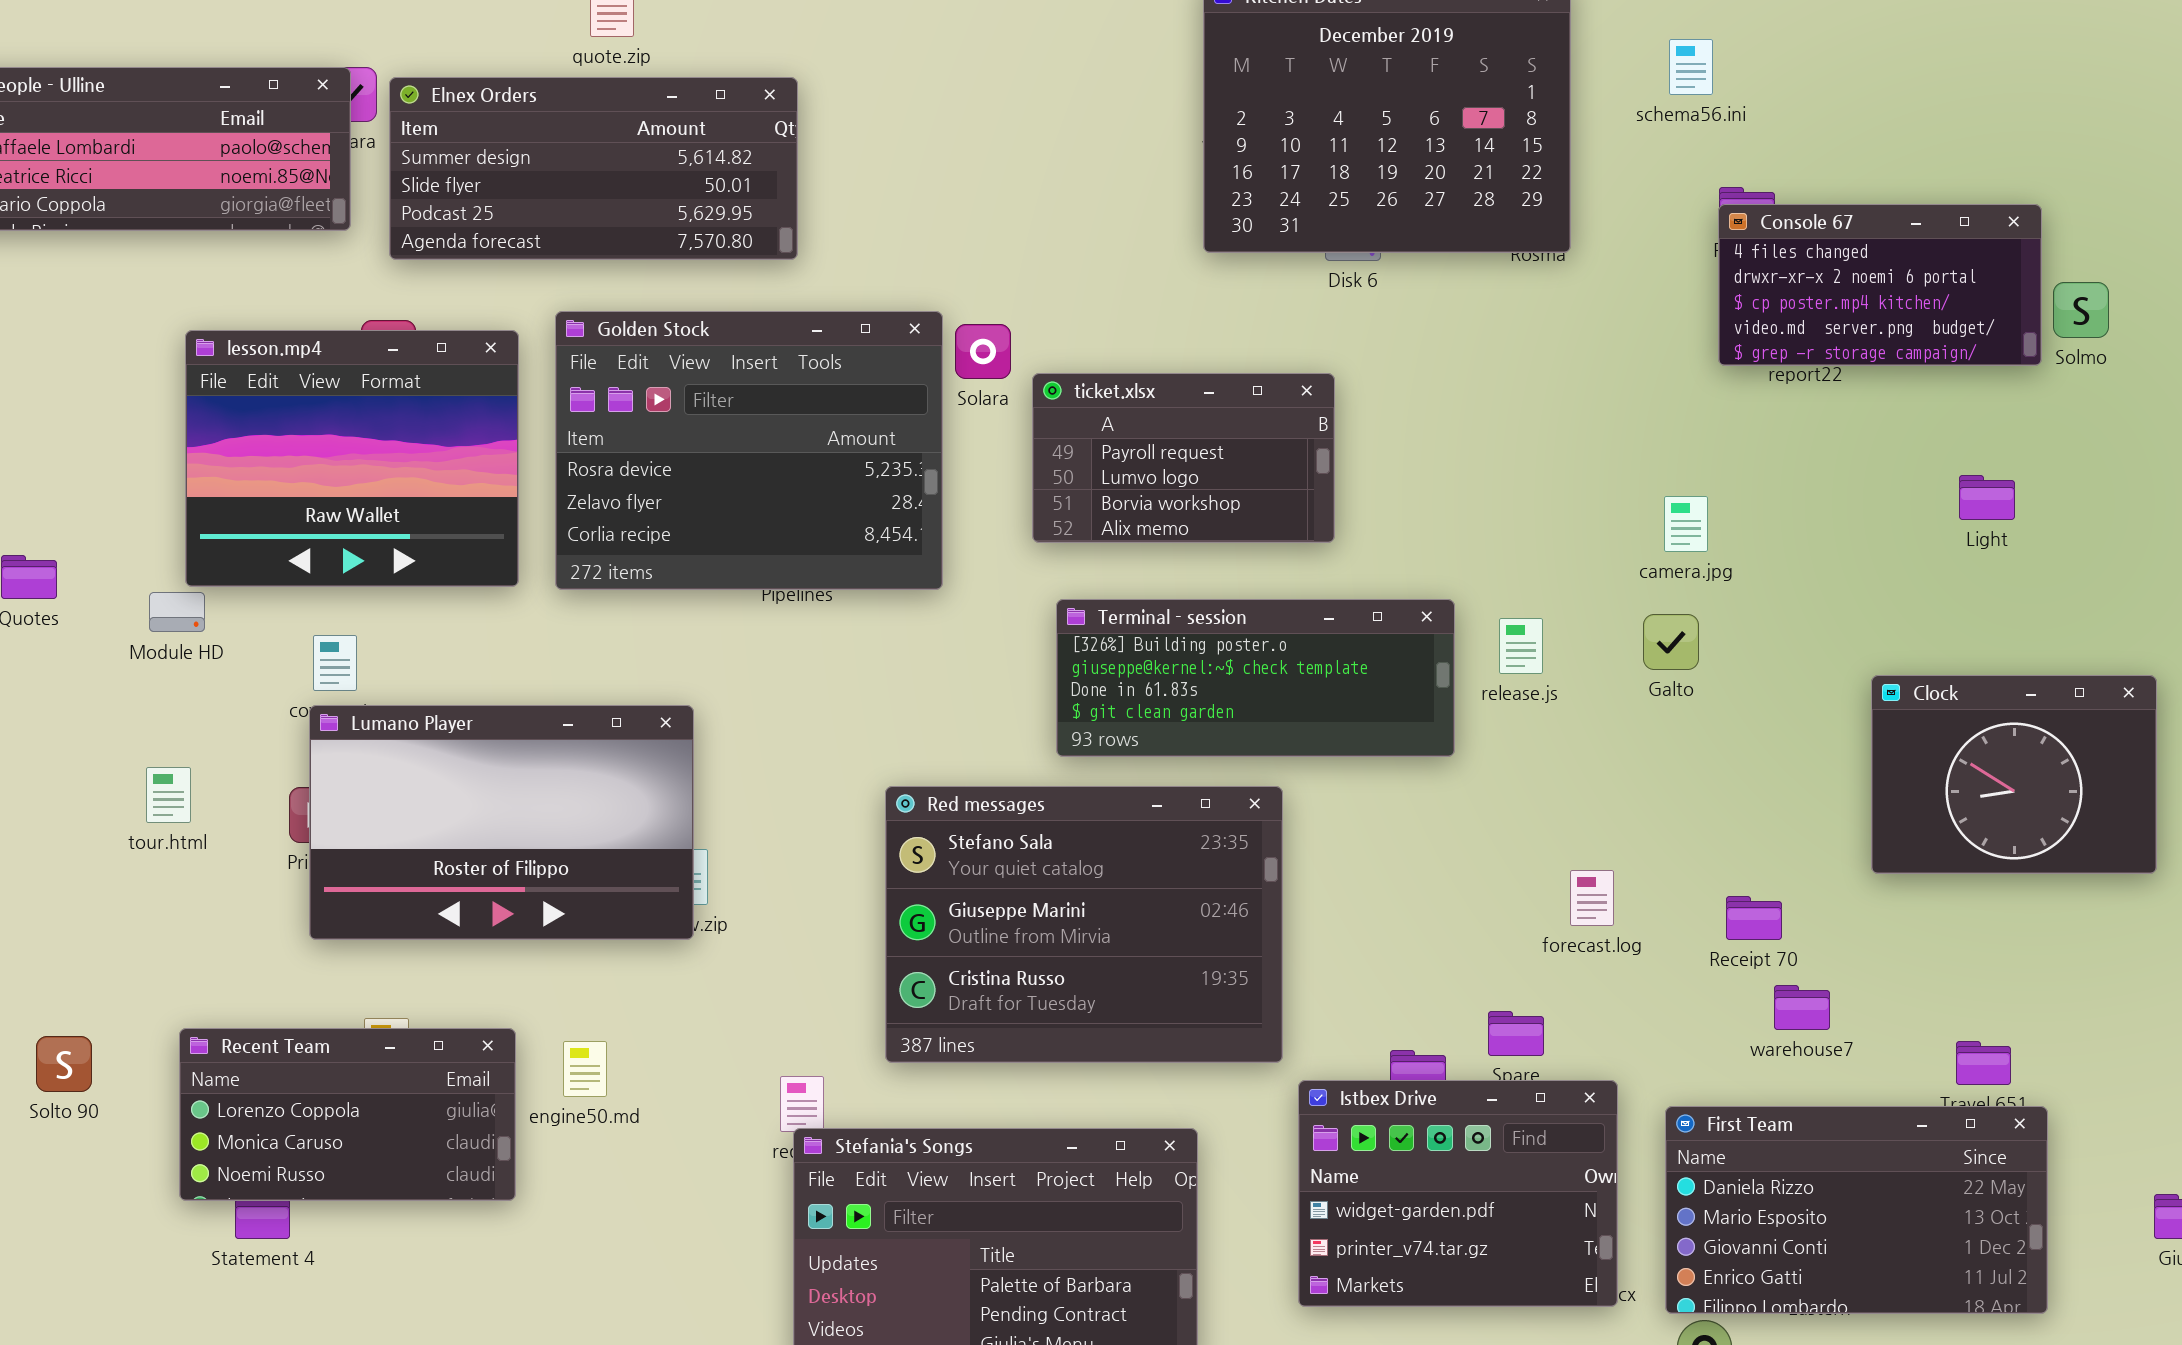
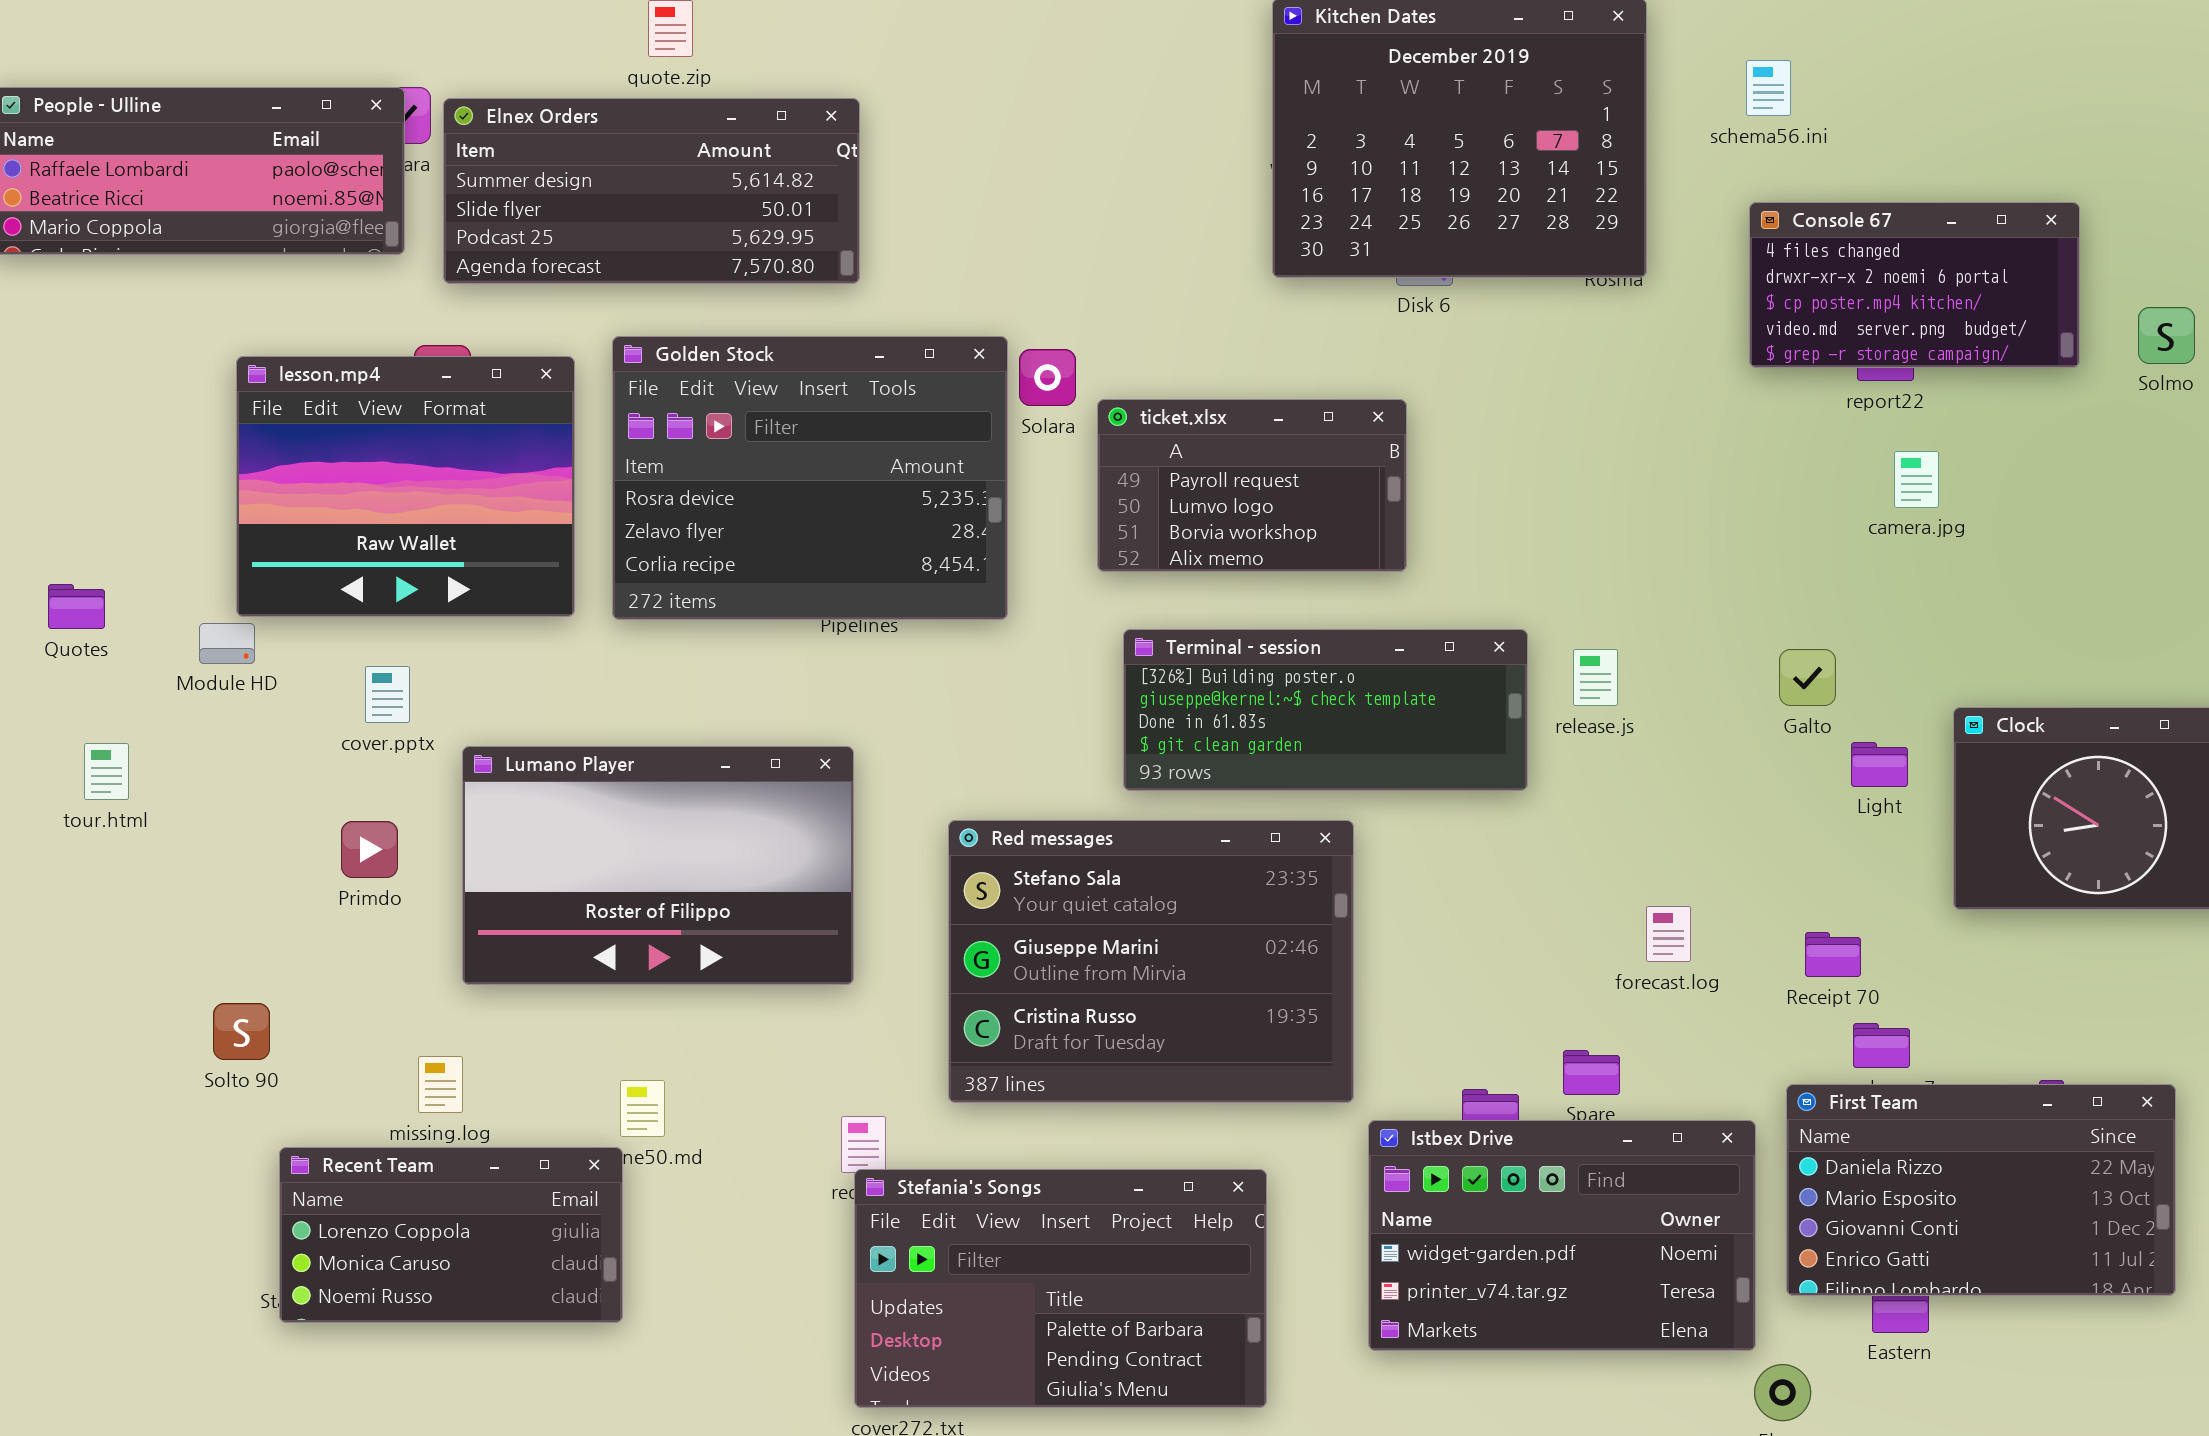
Console 67: [1718,204,2042,366] -> [1749,202,2080,368], moved
Light: [1959,475,2015,520] -> [1851,742,1908,787], moved
camera.jpg: [1664,496,1708,552] -> [1894,451,1939,508], moved
Galto: [1643,614,1699,670] -> [1779,649,1836,706], moved
Lumano Player: [309,705,694,940] -> [462,746,854,985], moved
tour.html: [146,767,191,823] -> [84,743,129,800], moved
Recent Team: [179,1028,516,1201] -> [279,1147,623,1323], moved
Solto 90: [36,1036,92,1092] -> [213,1003,270,1060], moved
Istbex Drive: [1298,1080,1618,1307] -> [1368,1120,1756,1351], resized
First Team: [1665,1106,2048,1314] -> [1786,1084,2176,1296], moved

